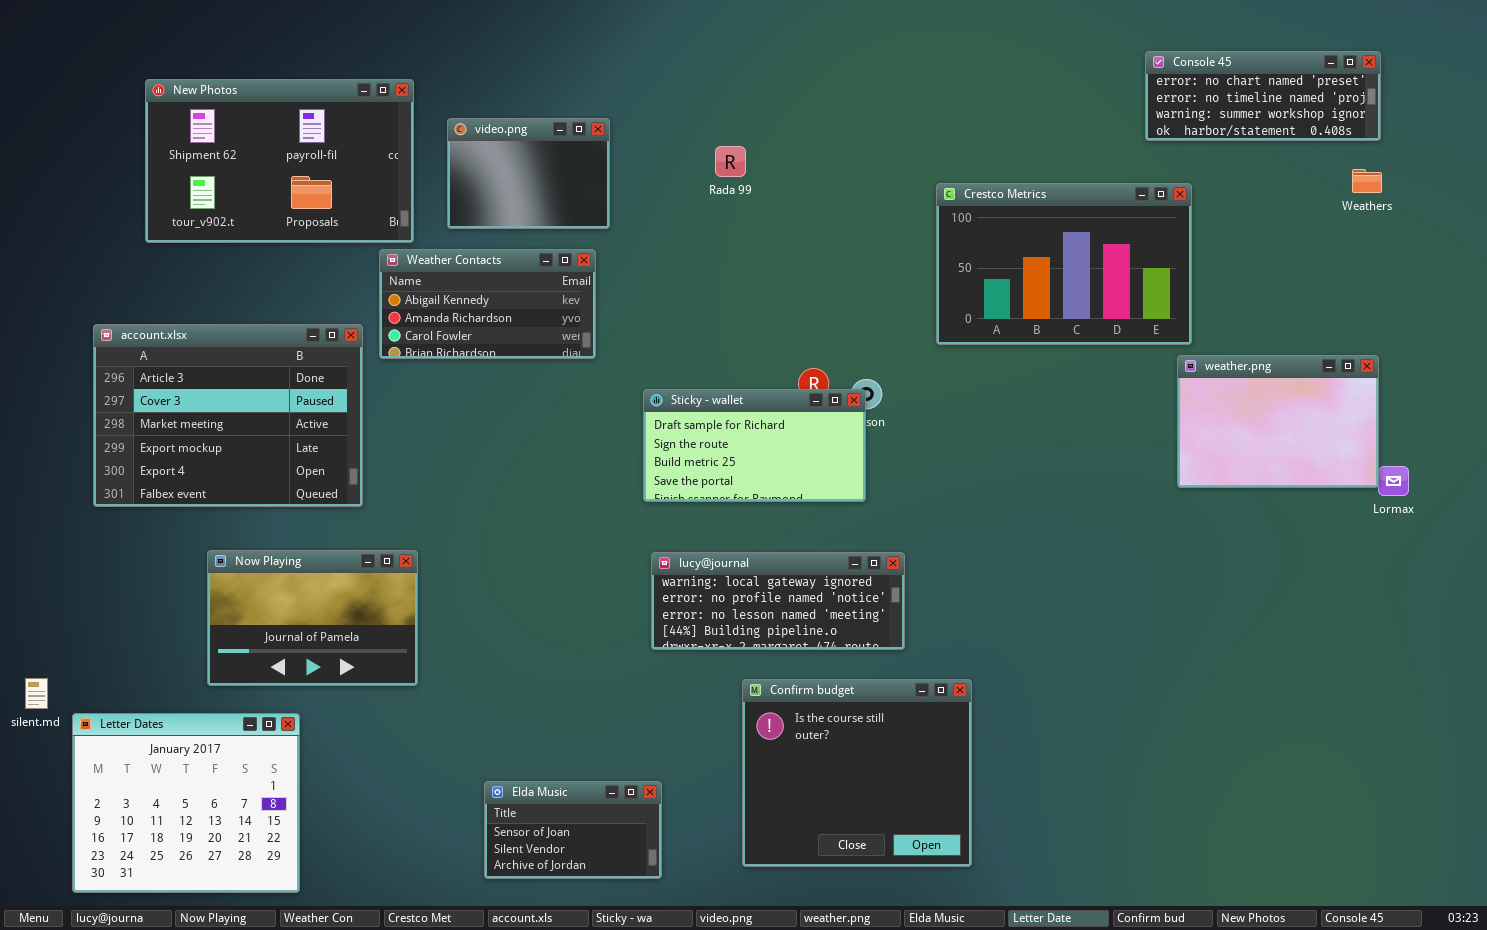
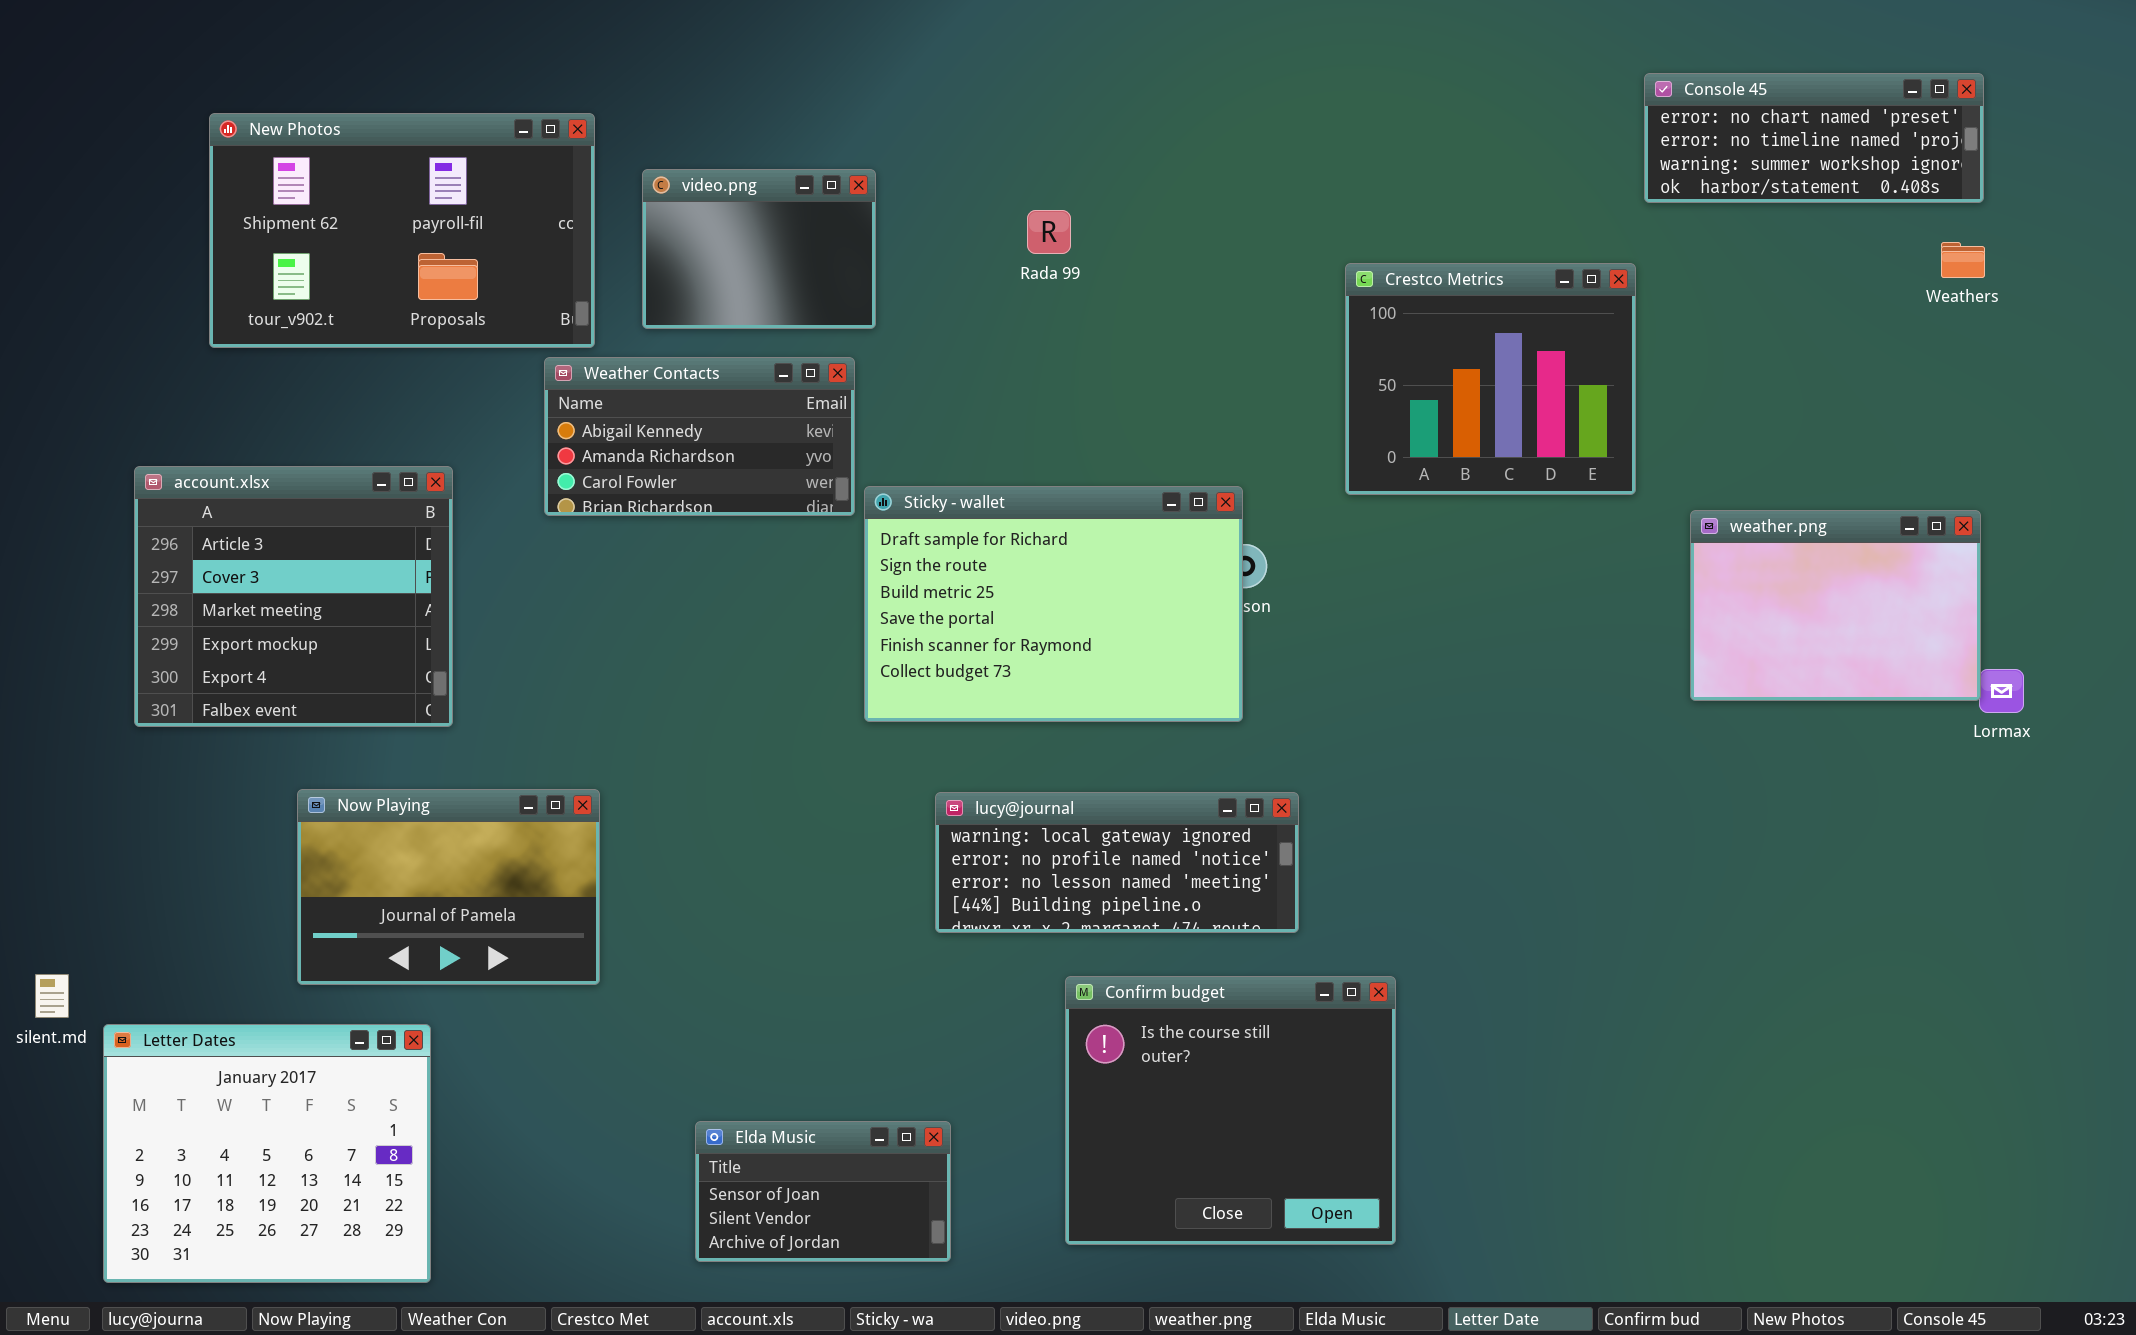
Crestco Metrics: [936,183,1192,345] -> [1345,263,1636,495], resized
account.xlsx: [93,324,363,507] -> [134,466,453,727], resized
Sticky - wallet: [643,389,866,502] -> [864,486,1243,722], resized

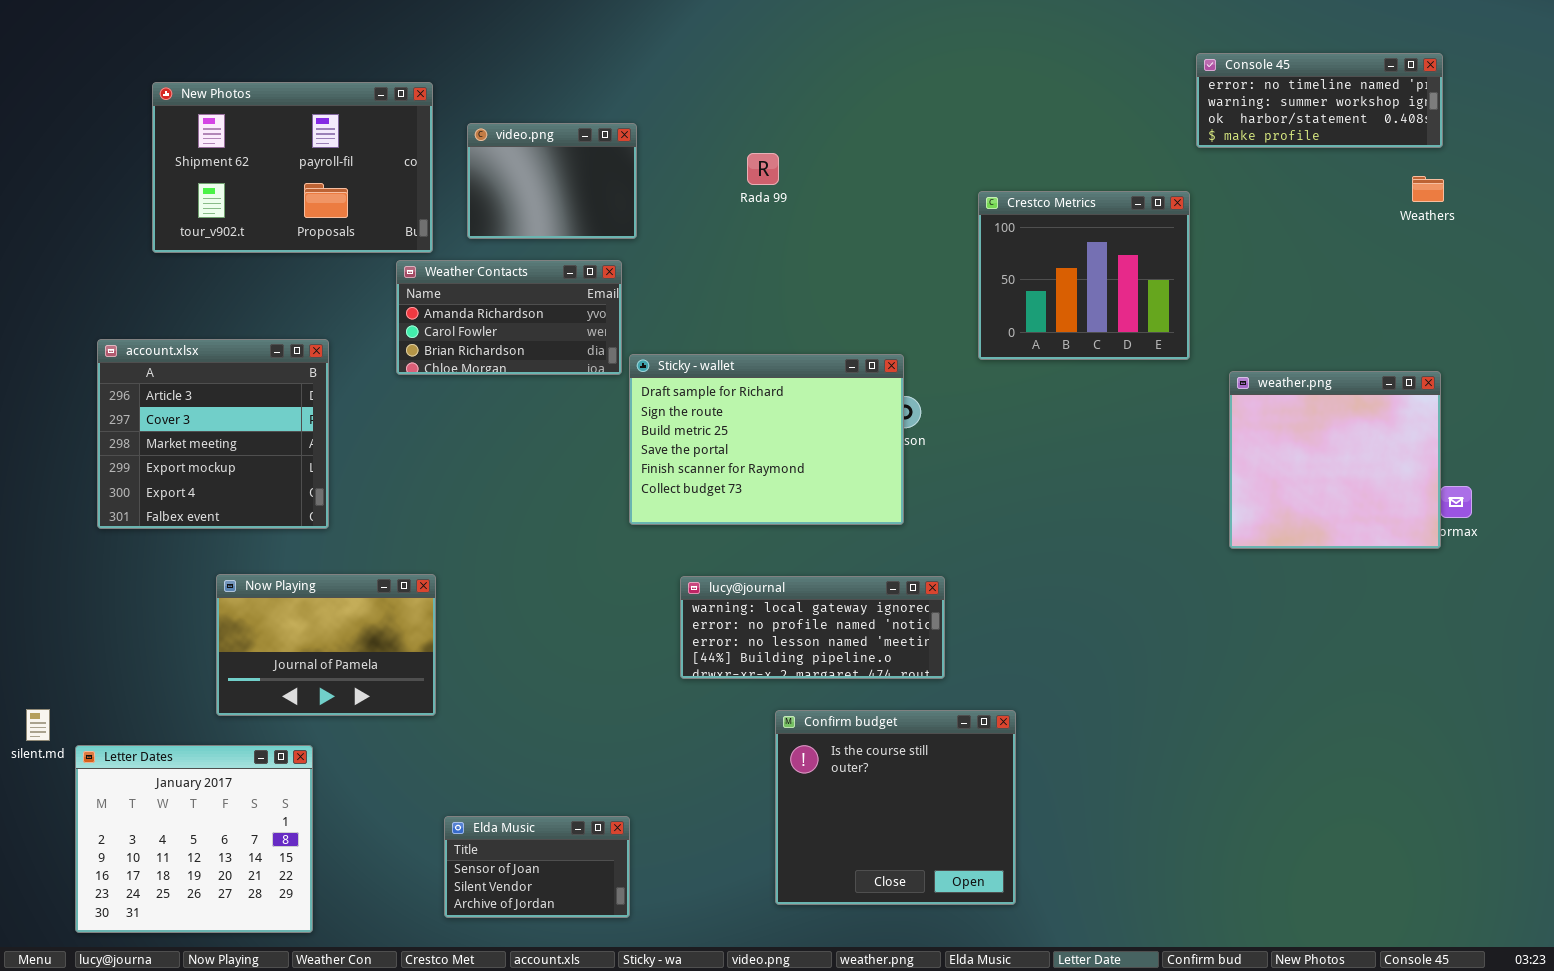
Console 45: [1644,73,1984,203] -> [1196,53,1443,148], scrolled down 1 row
Weather Contacts: [544,357,855,516] -> [396,260,622,375], scrolled down 1 row
weather.png: [1690,510,1981,701] -> [1229,371,1441,549], resized
Elda Music: [695,1121,951,1262] -> [444,816,630,918], moved

